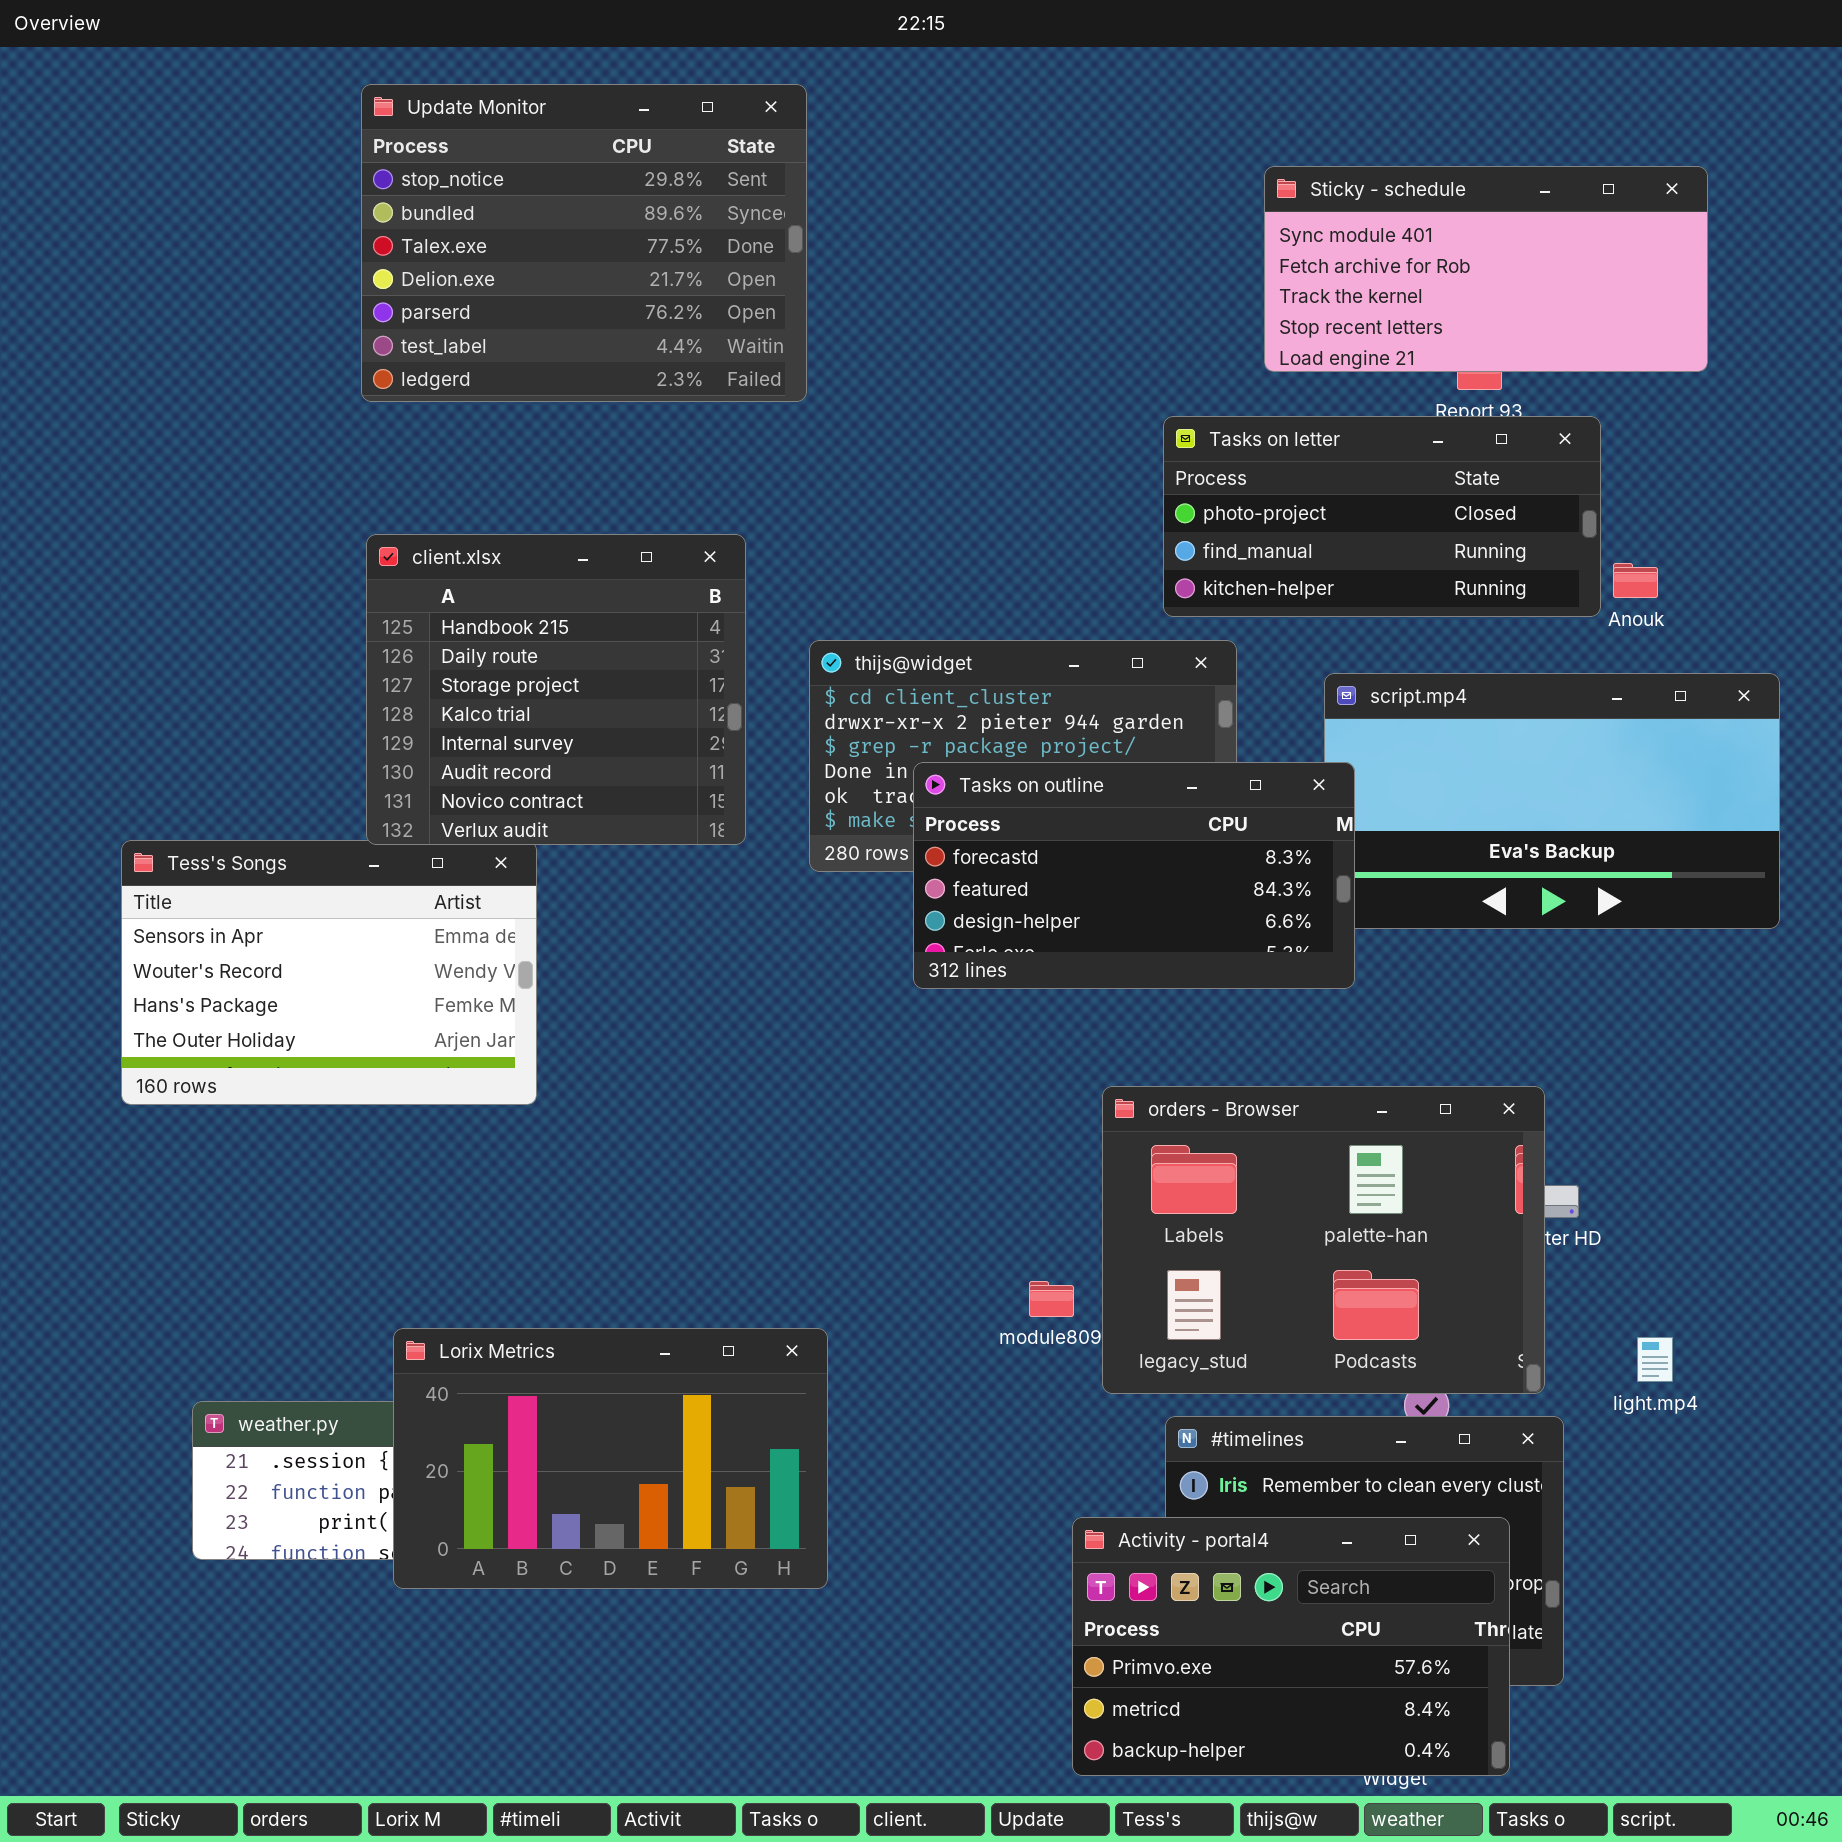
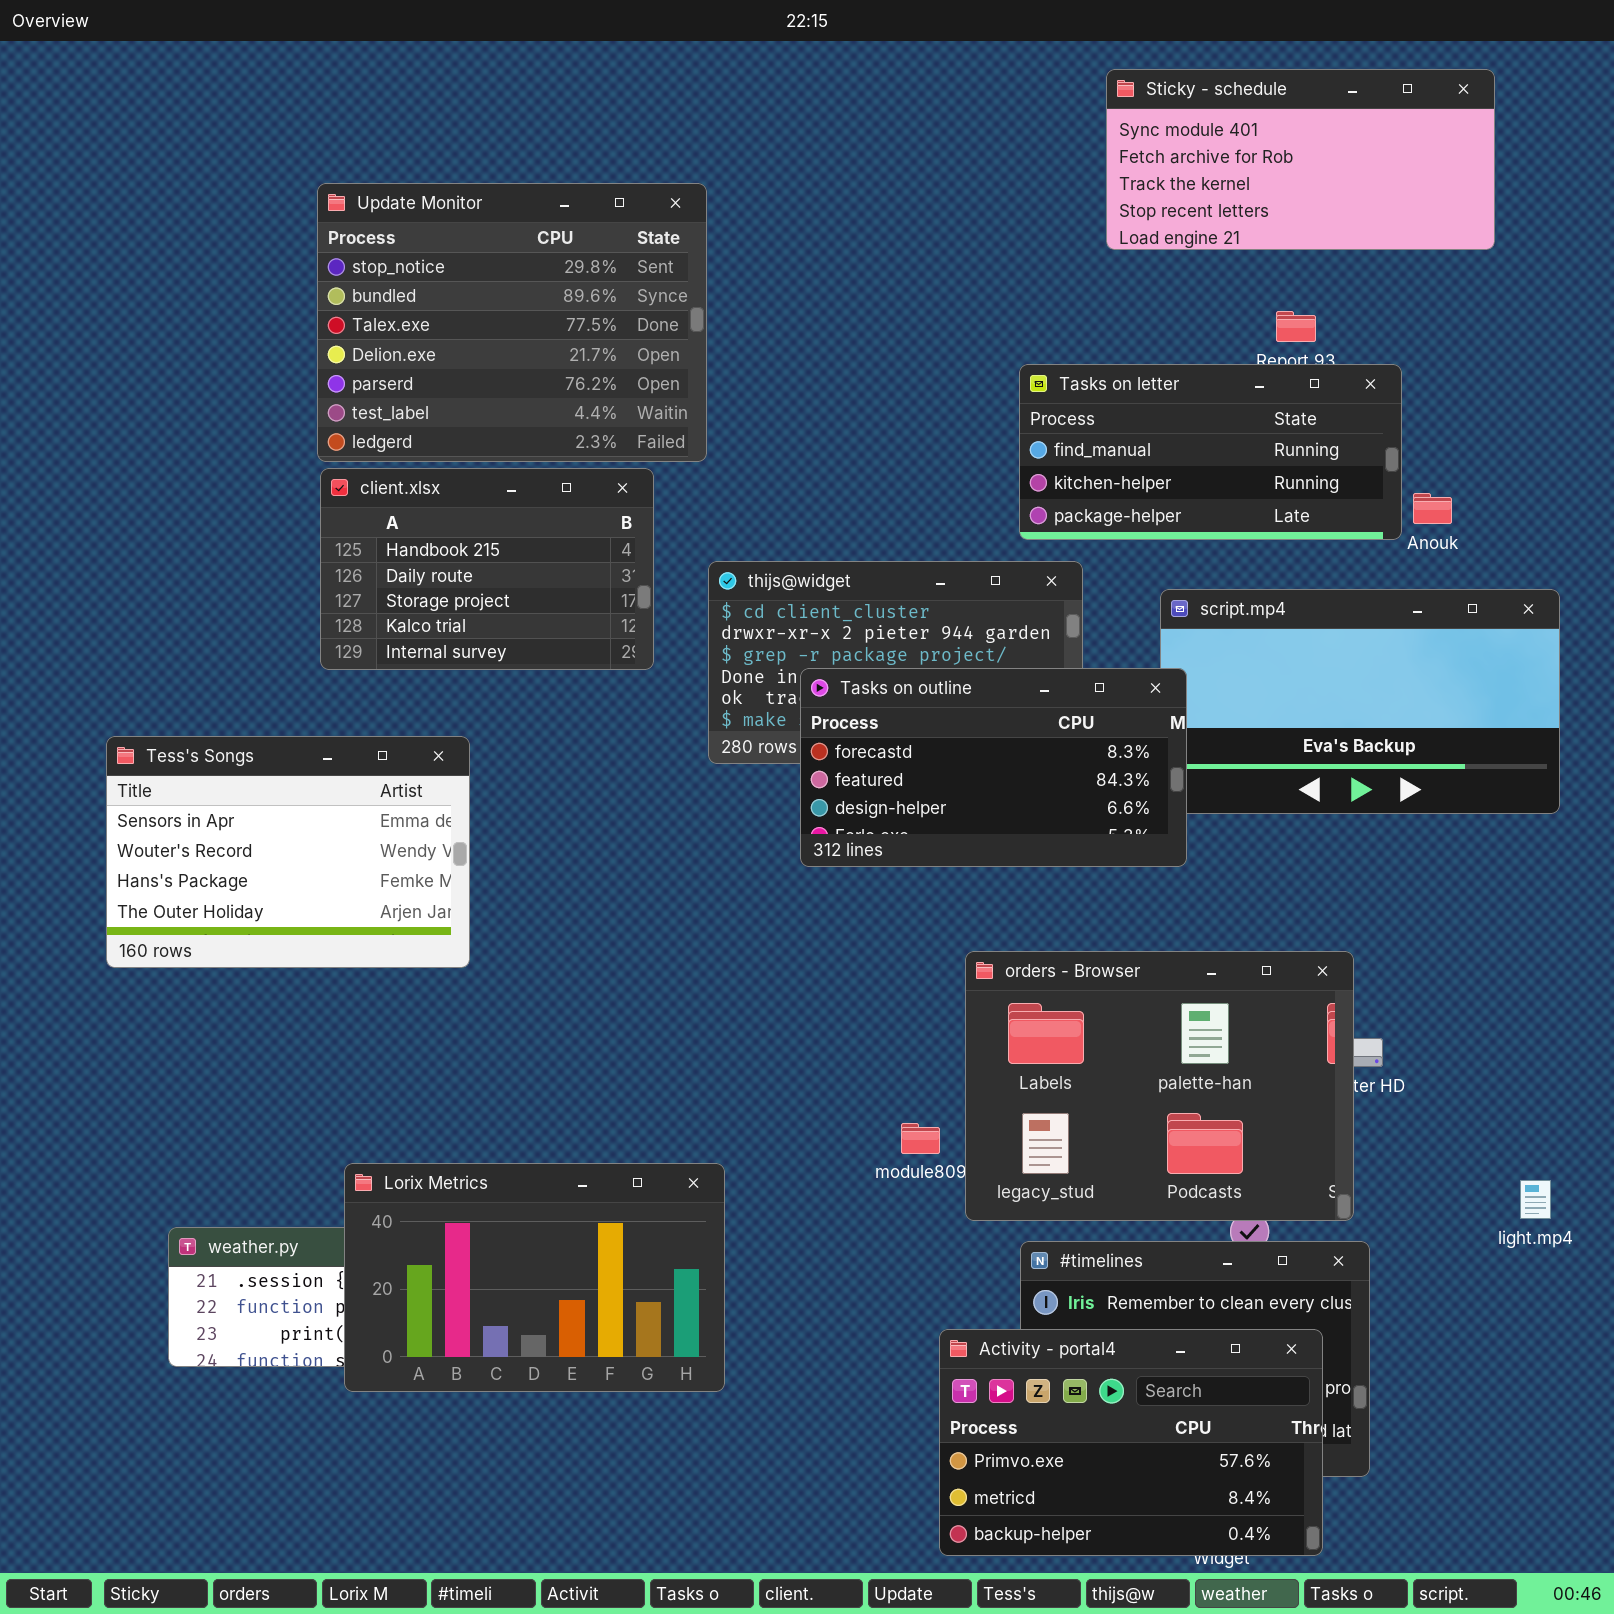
Update Monitor: [361,84,807,402] -> [317,183,707,462], moved
Sticky - schedule: [1264,166,1708,372] -> [1106,69,1495,250], moved
Tasks on letter: [1163,416,1601,617] -> [1019,364,1402,540], scrolled down 1 row
client.xlsx: [366,534,746,845] -> [320,468,654,670], resized
light.mp4: [1637,1337,1673,1382] -> [1520,1180,1551,1219], moved

